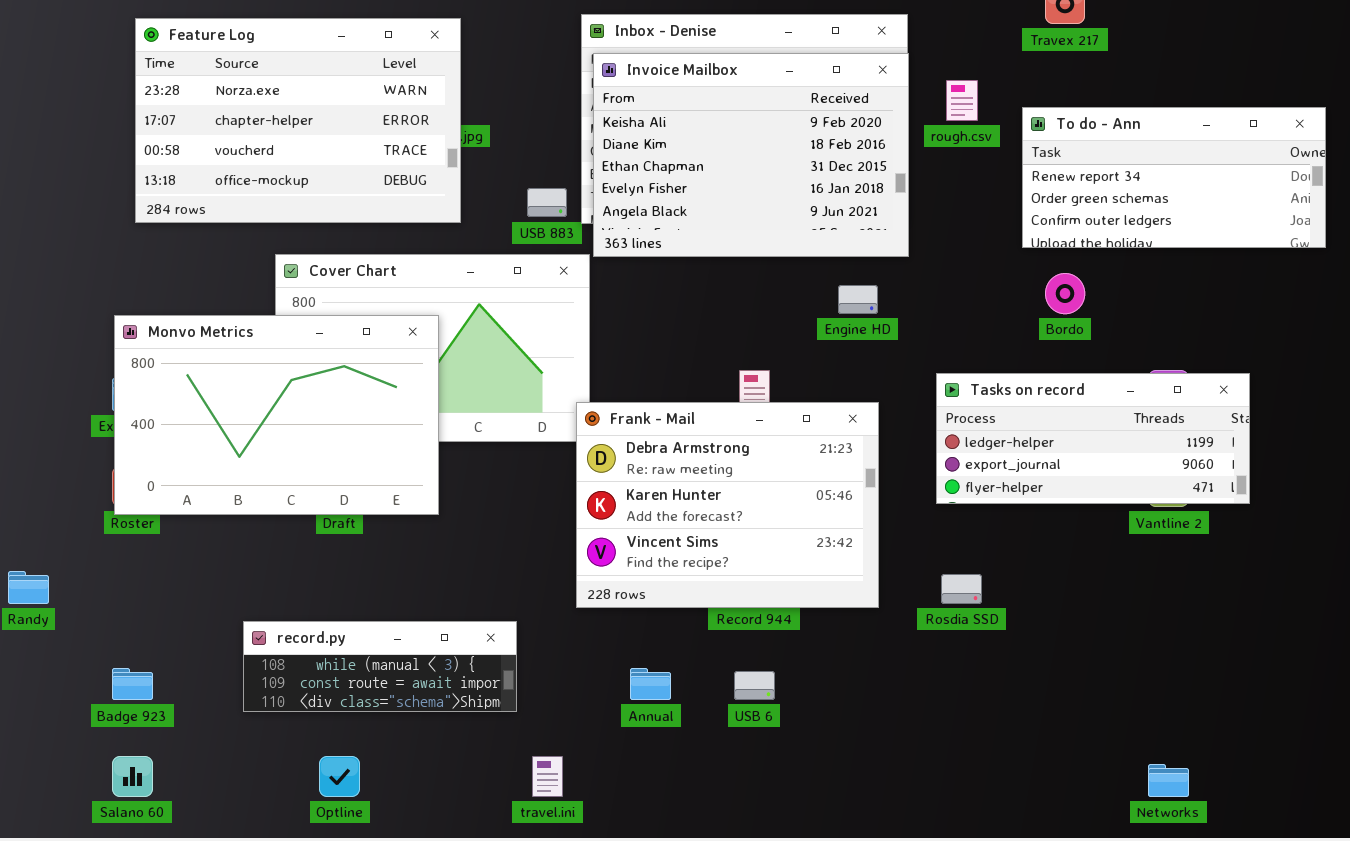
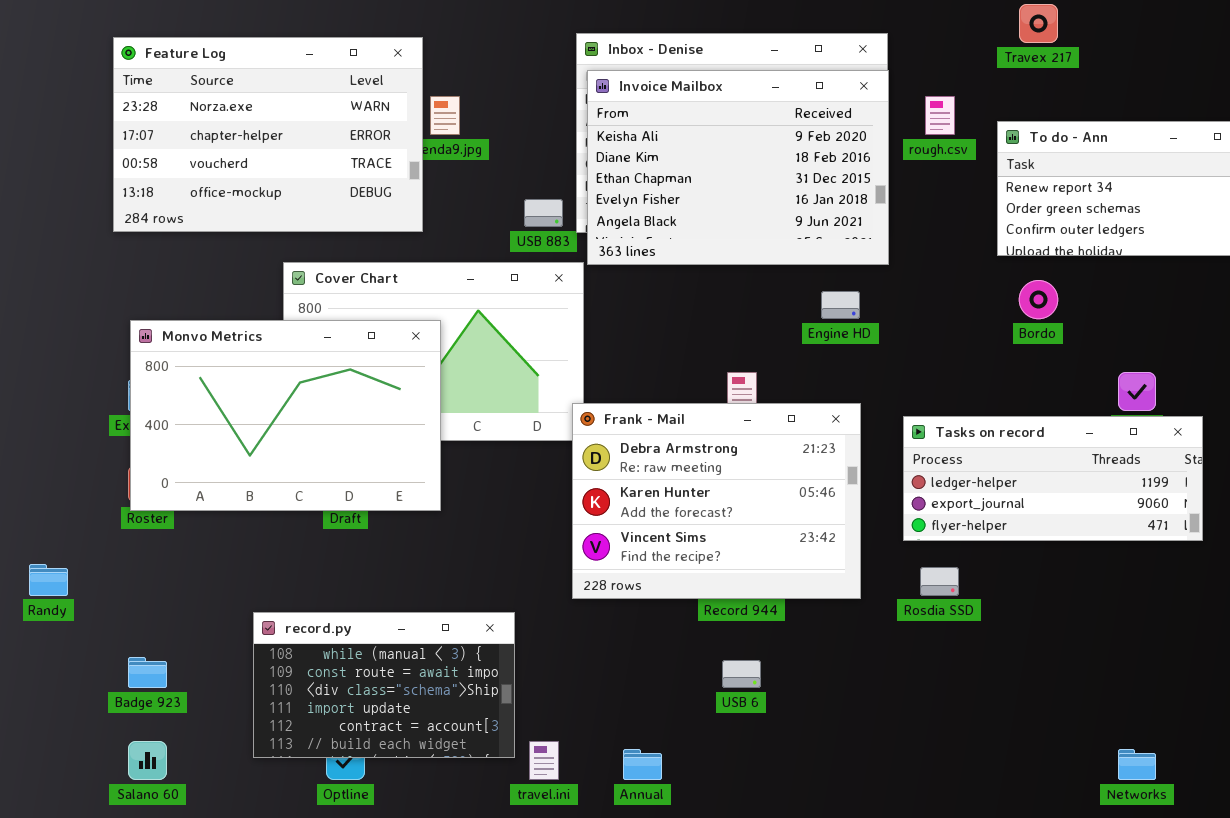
Feature Log: [135,18,461,223] -> [113,37,423,232], moved
Tasks on record: [936,373,1250,504] -> [903,416,1203,541], moved
record.py: [243,621,517,712] -> [253,612,515,758], resized
Annual: [630,668,671,700] -> [623,749,662,780], moved

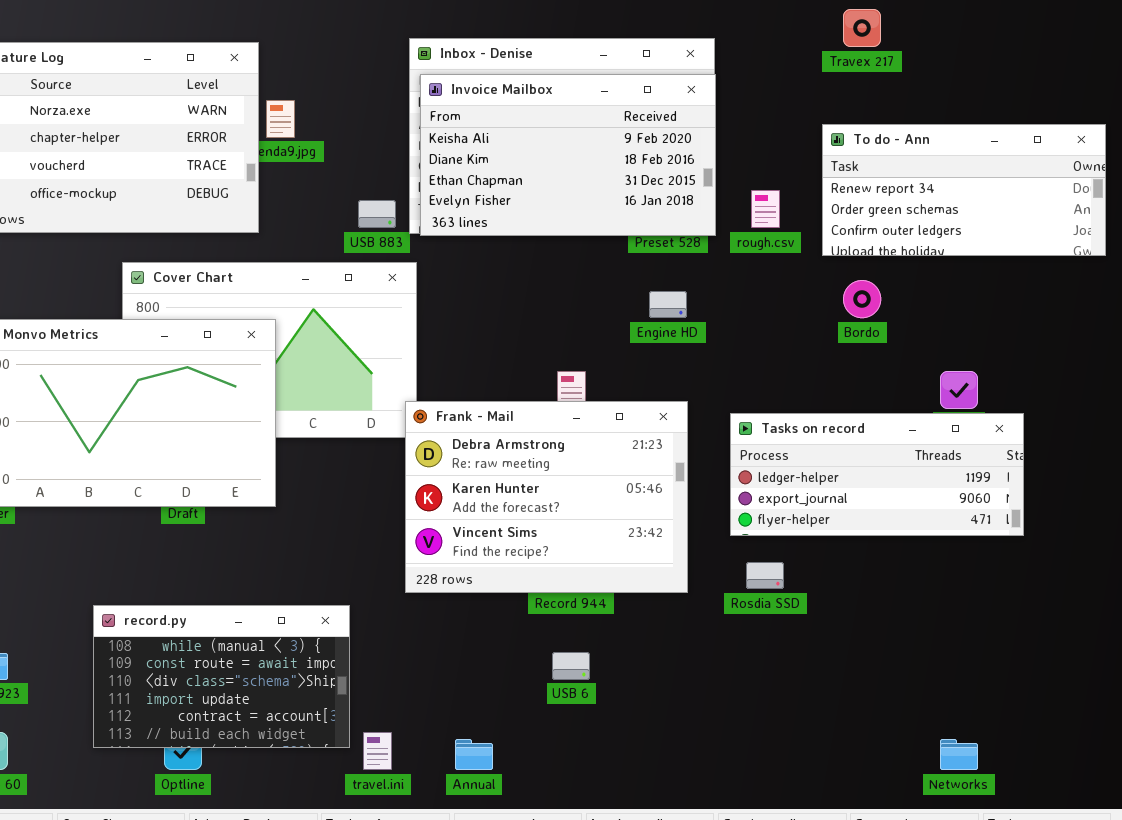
Invoice Mailbox: [587,70,889,265] -> [420,74,716,236], resized
rough.csv: [925,96,955,135] -> [751,190,780,228], moved

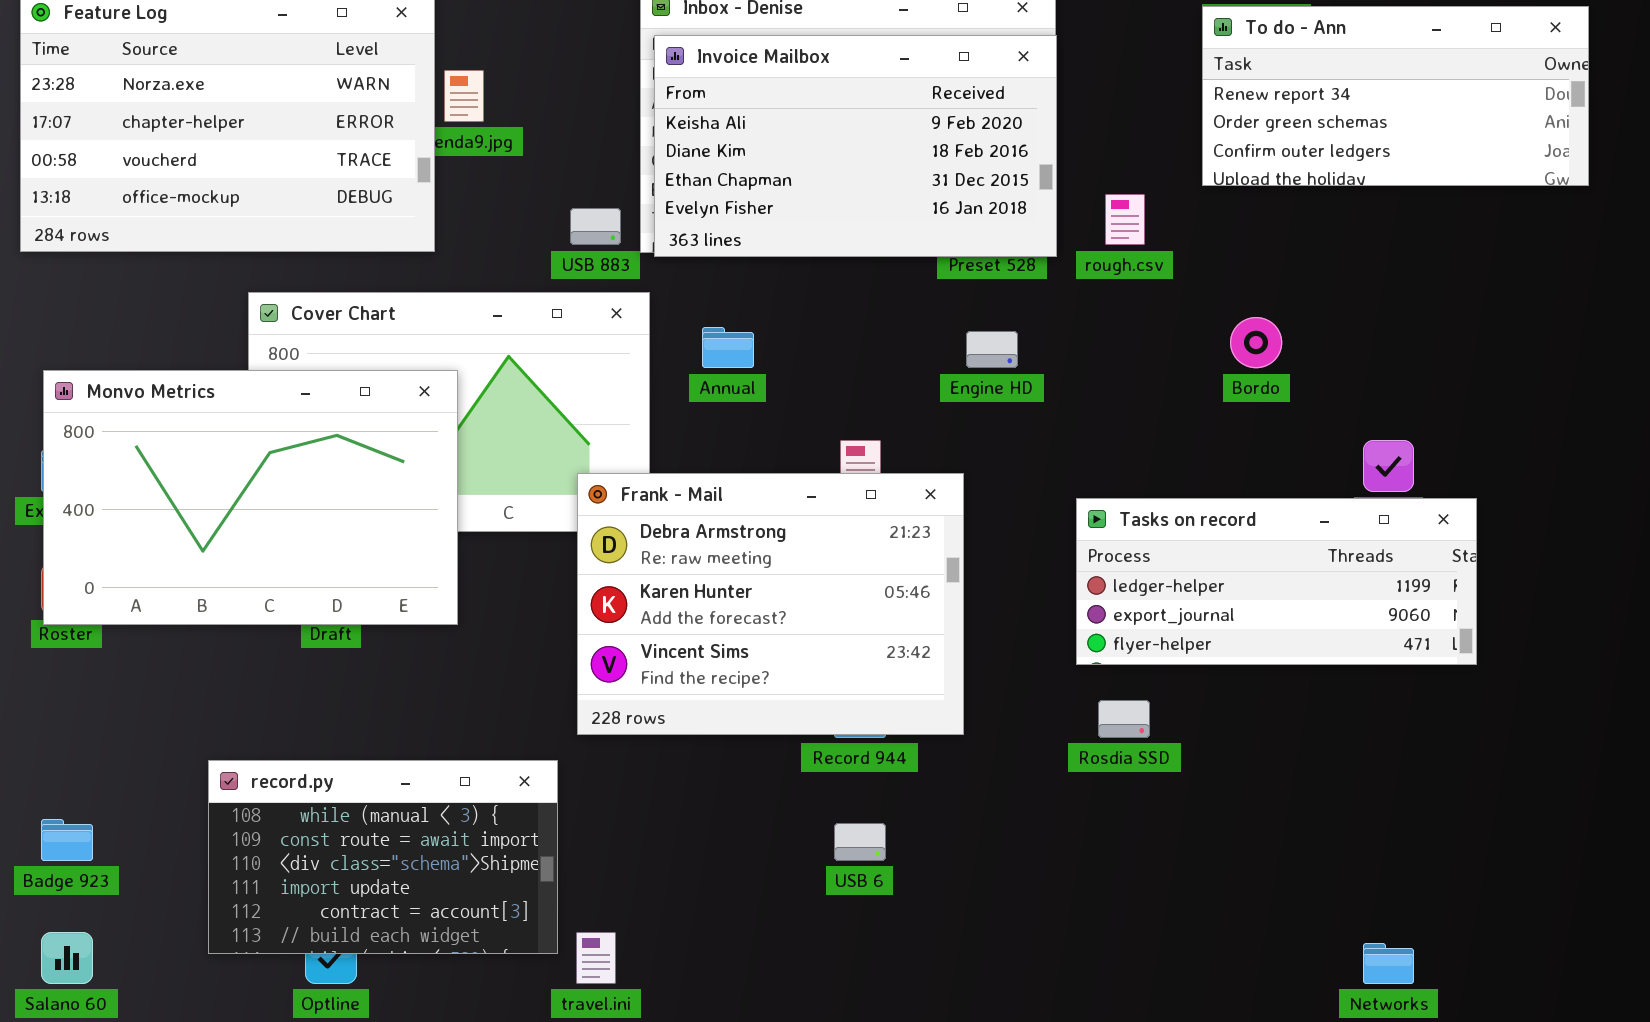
To do - Ann: [822,124,1106,256] -> [1202,6,1589,186], moved
Frank - Mail: [405,401,688,593] -> [577,473,964,735], moved
Annual: [455,739,493,770] -> [702,327,754,368], moved

